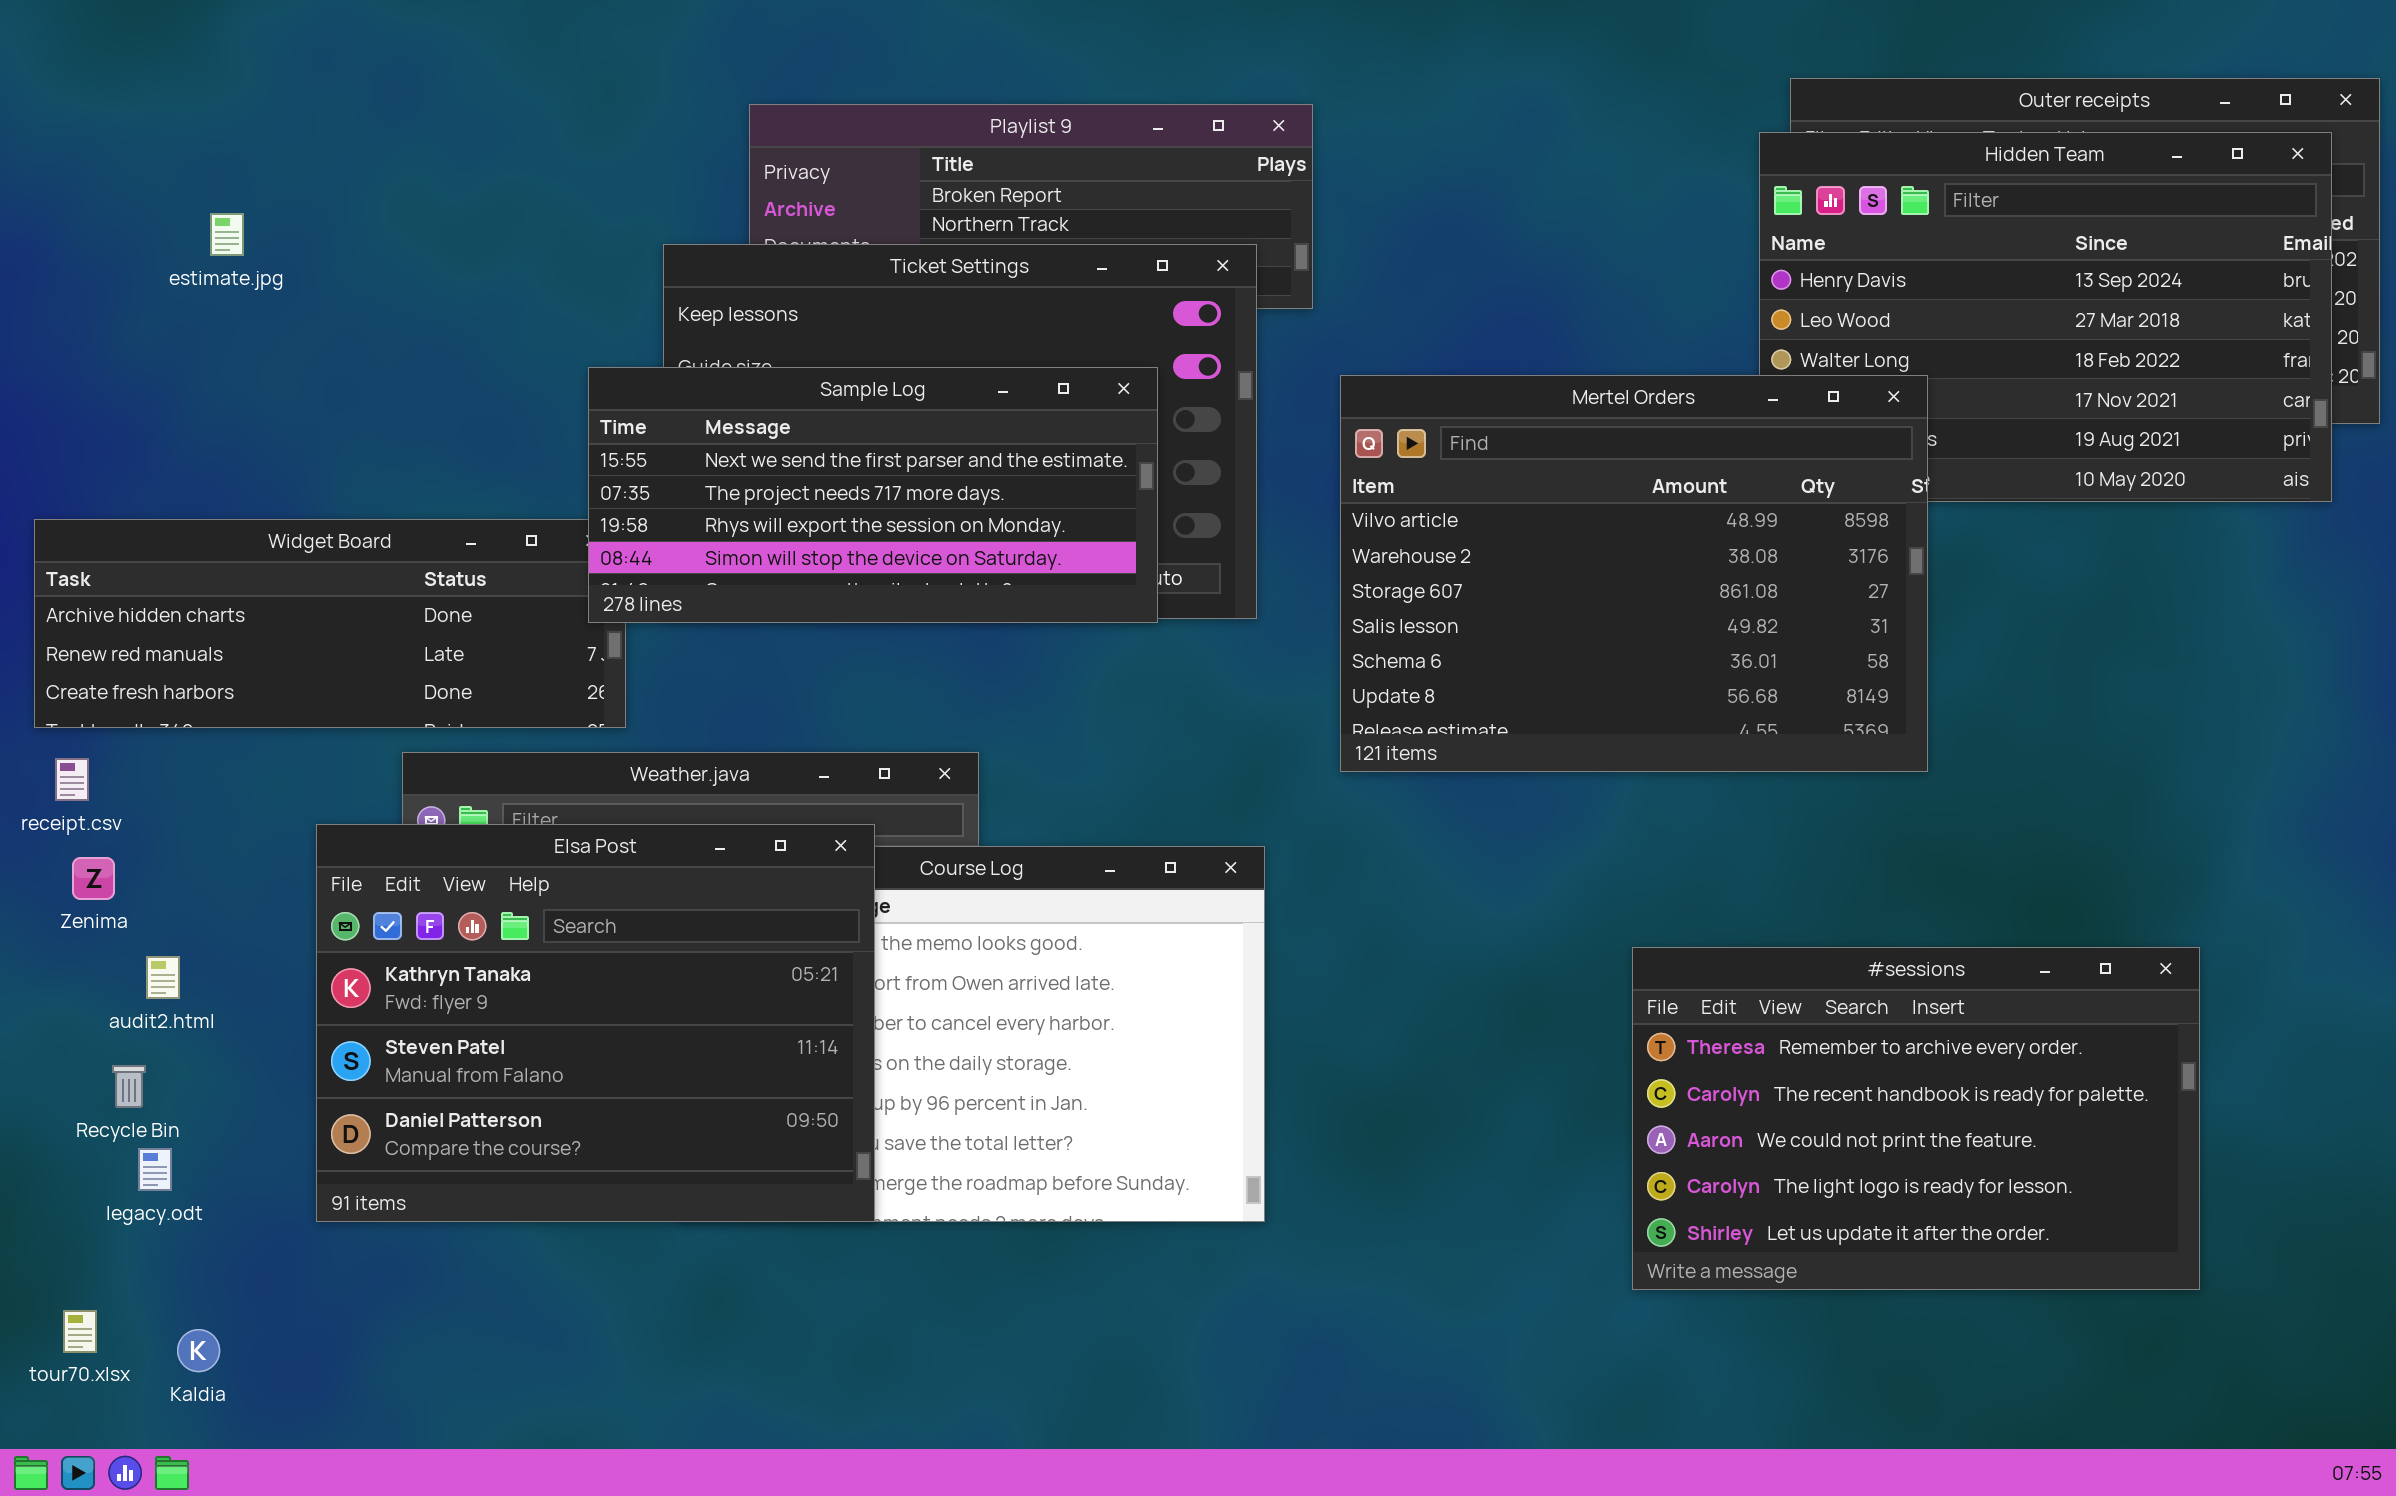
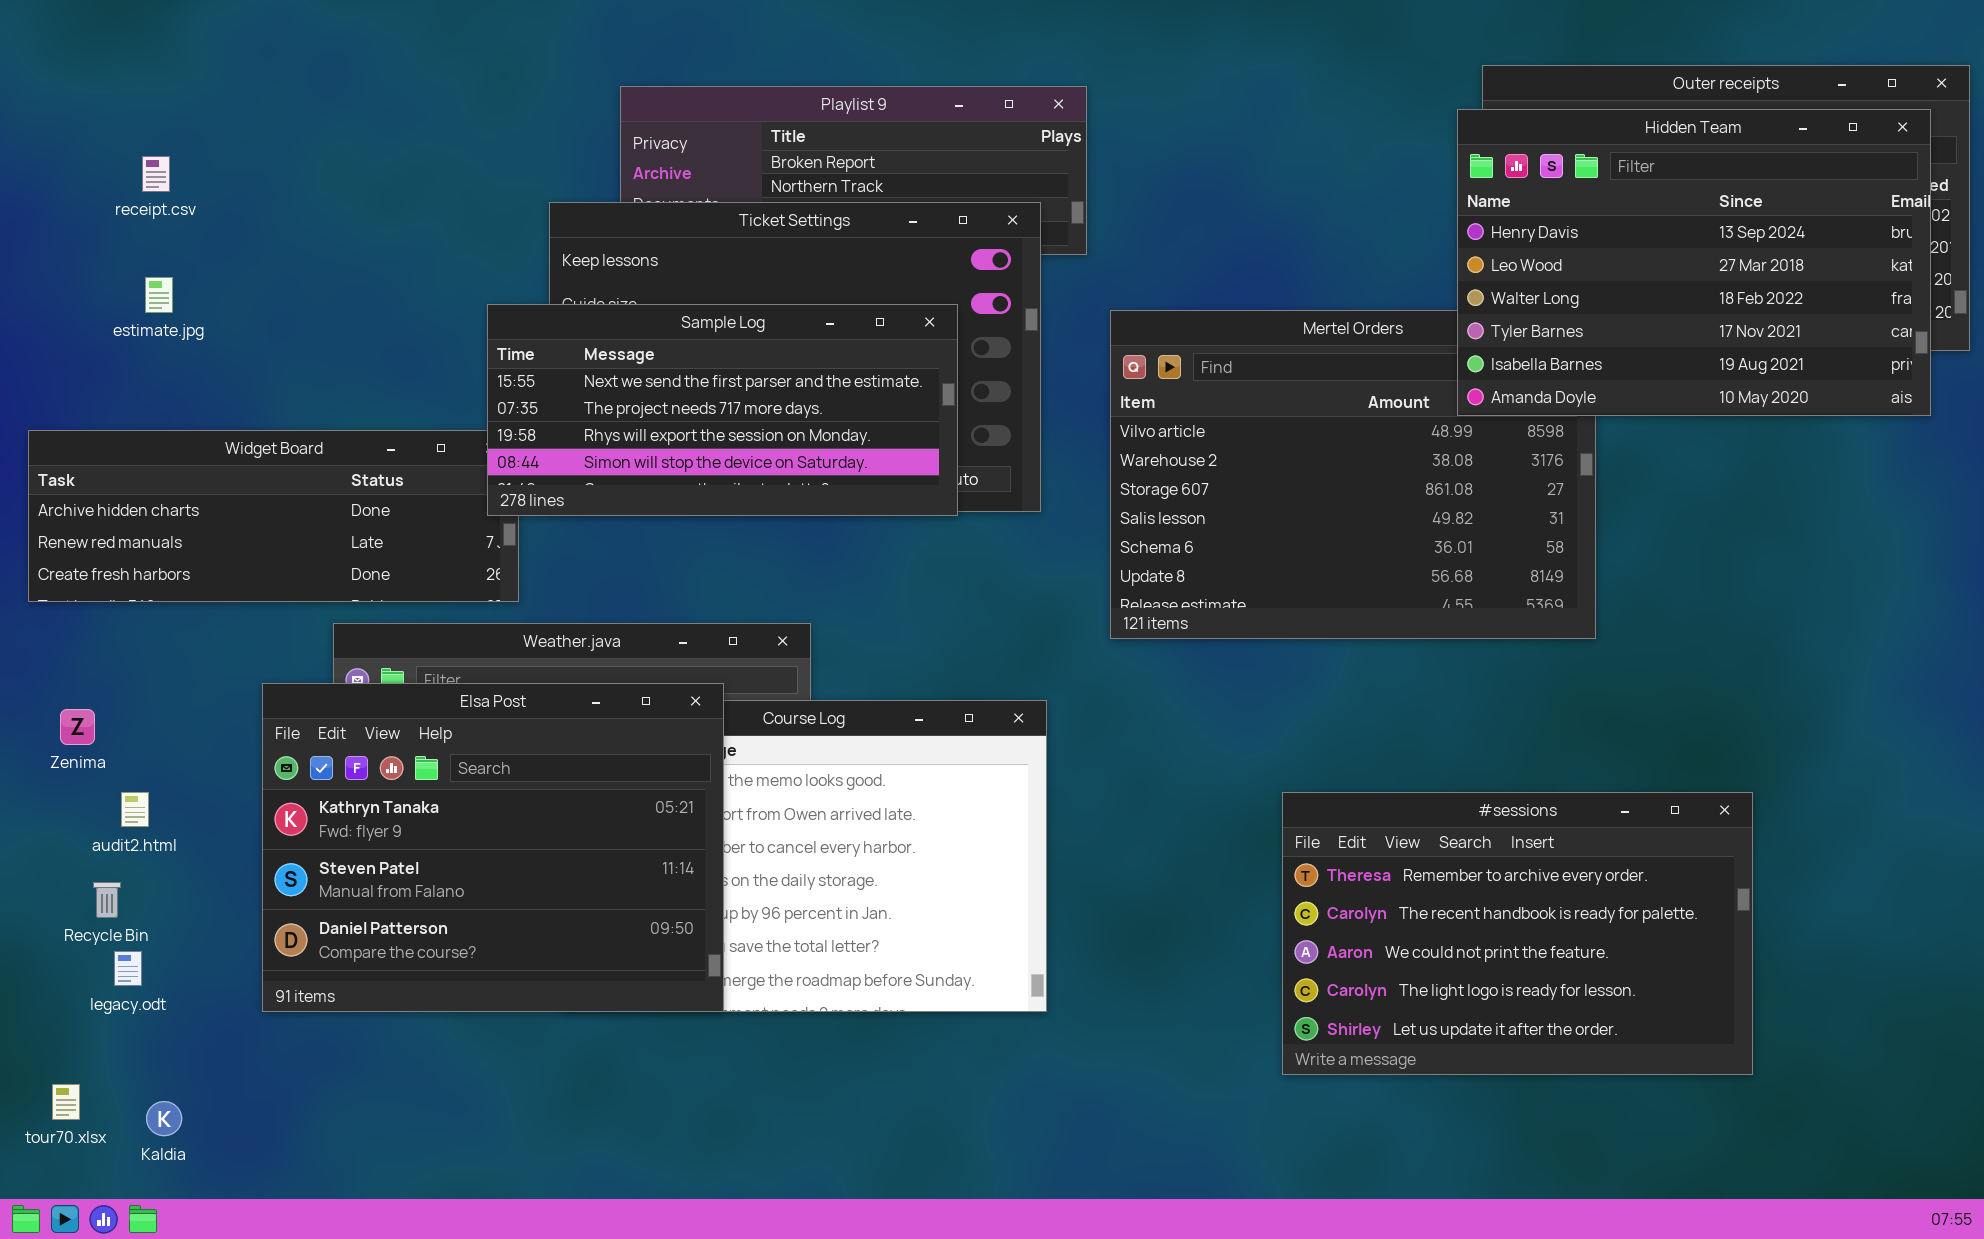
Hidden Team: [1759,132,2332,502] -> [1457,109,1931,416], raised
estimate.jpg: [210,213,244,256] -> [145,277,173,313], moved
receipt.csv: [55,758,89,801] -> [142,156,170,192], moved
#sessions: [1632,947,2200,1290] -> [1282,792,1753,1075], moved

